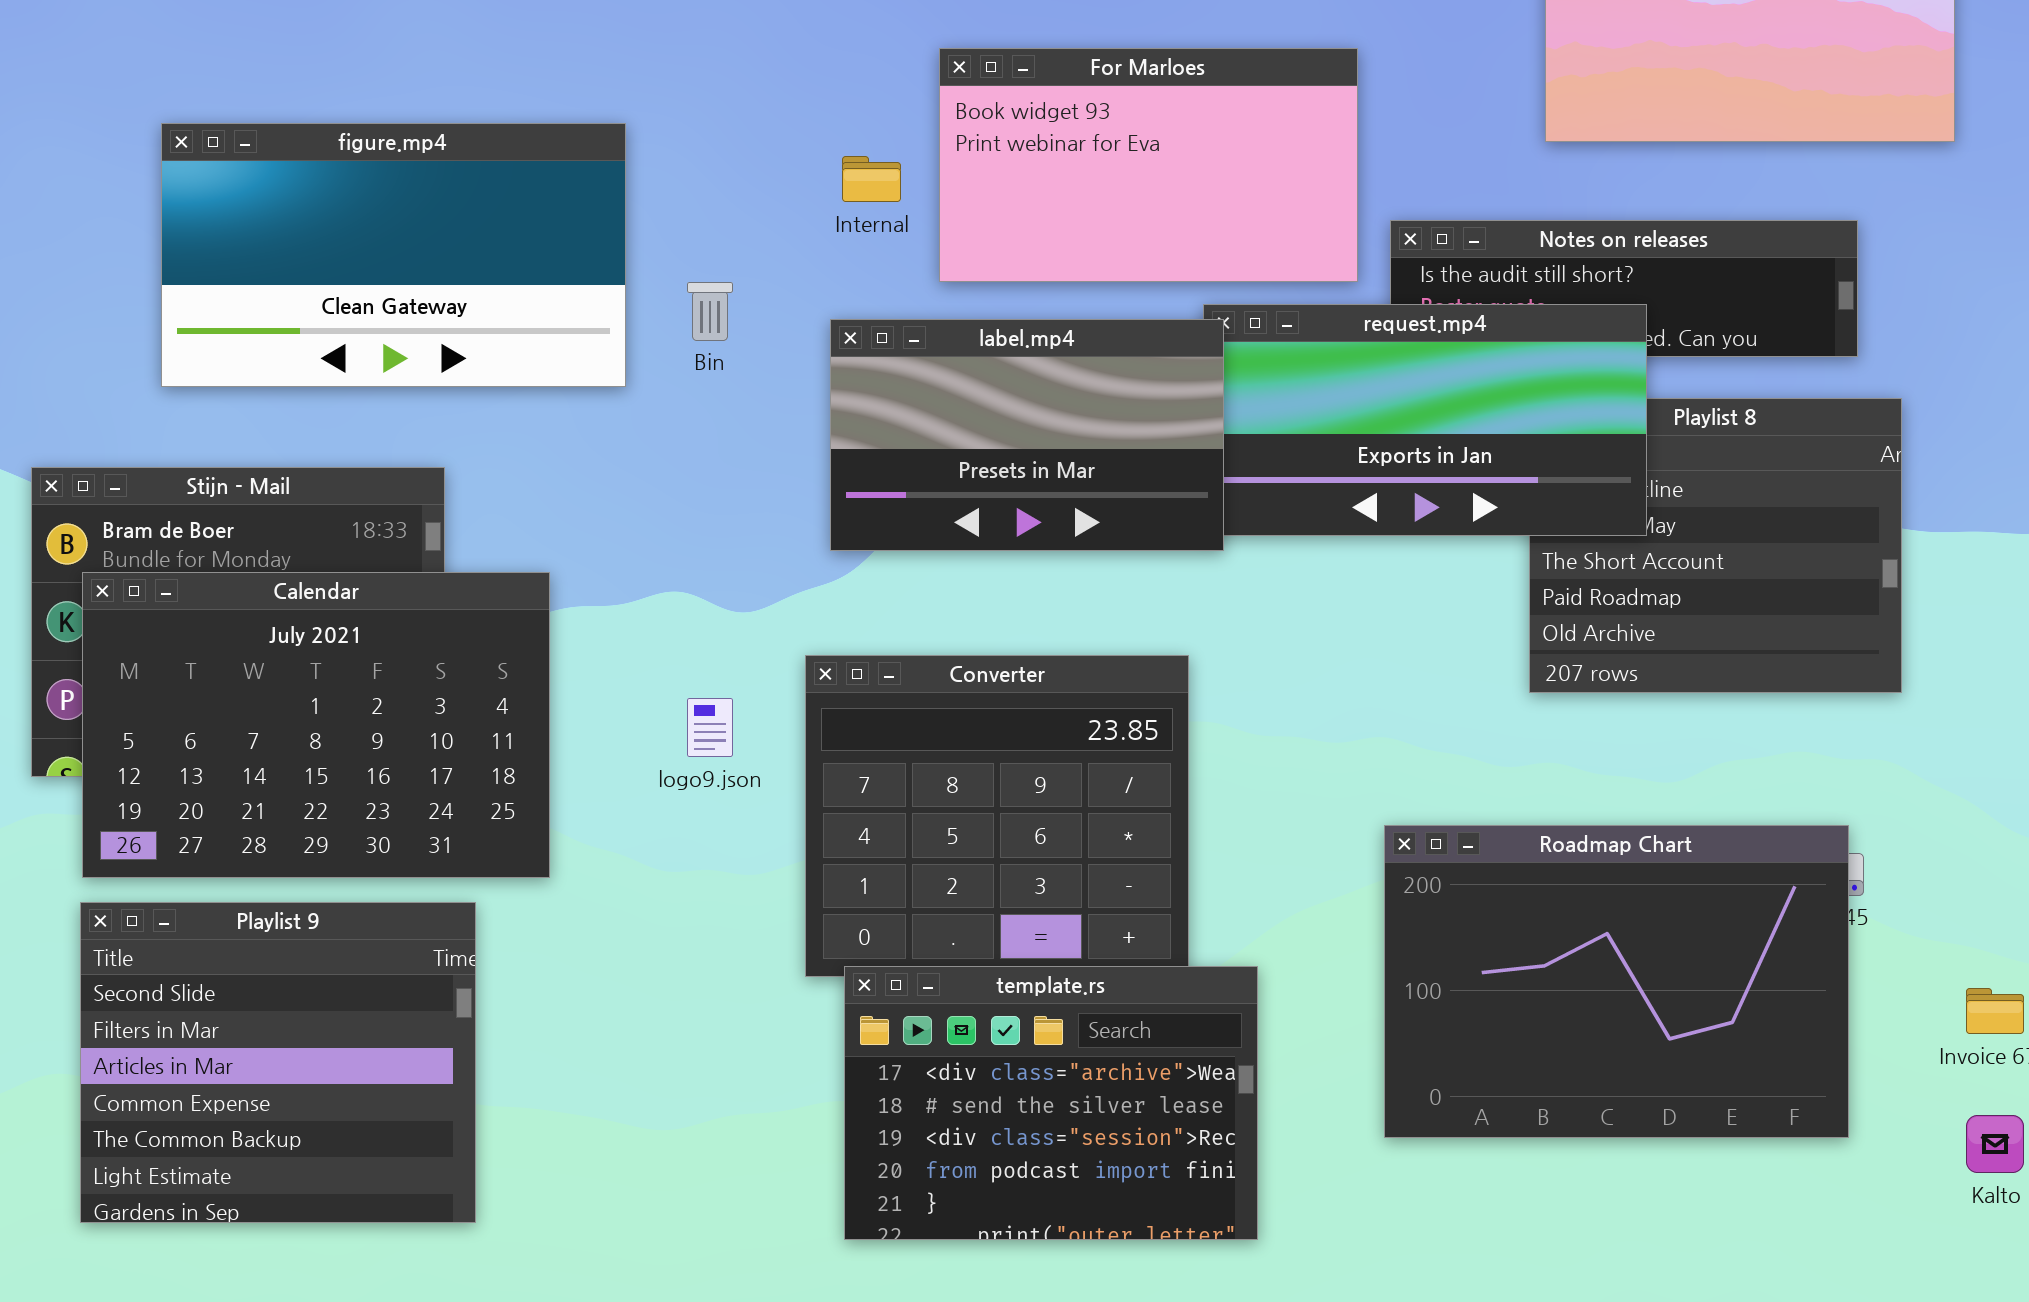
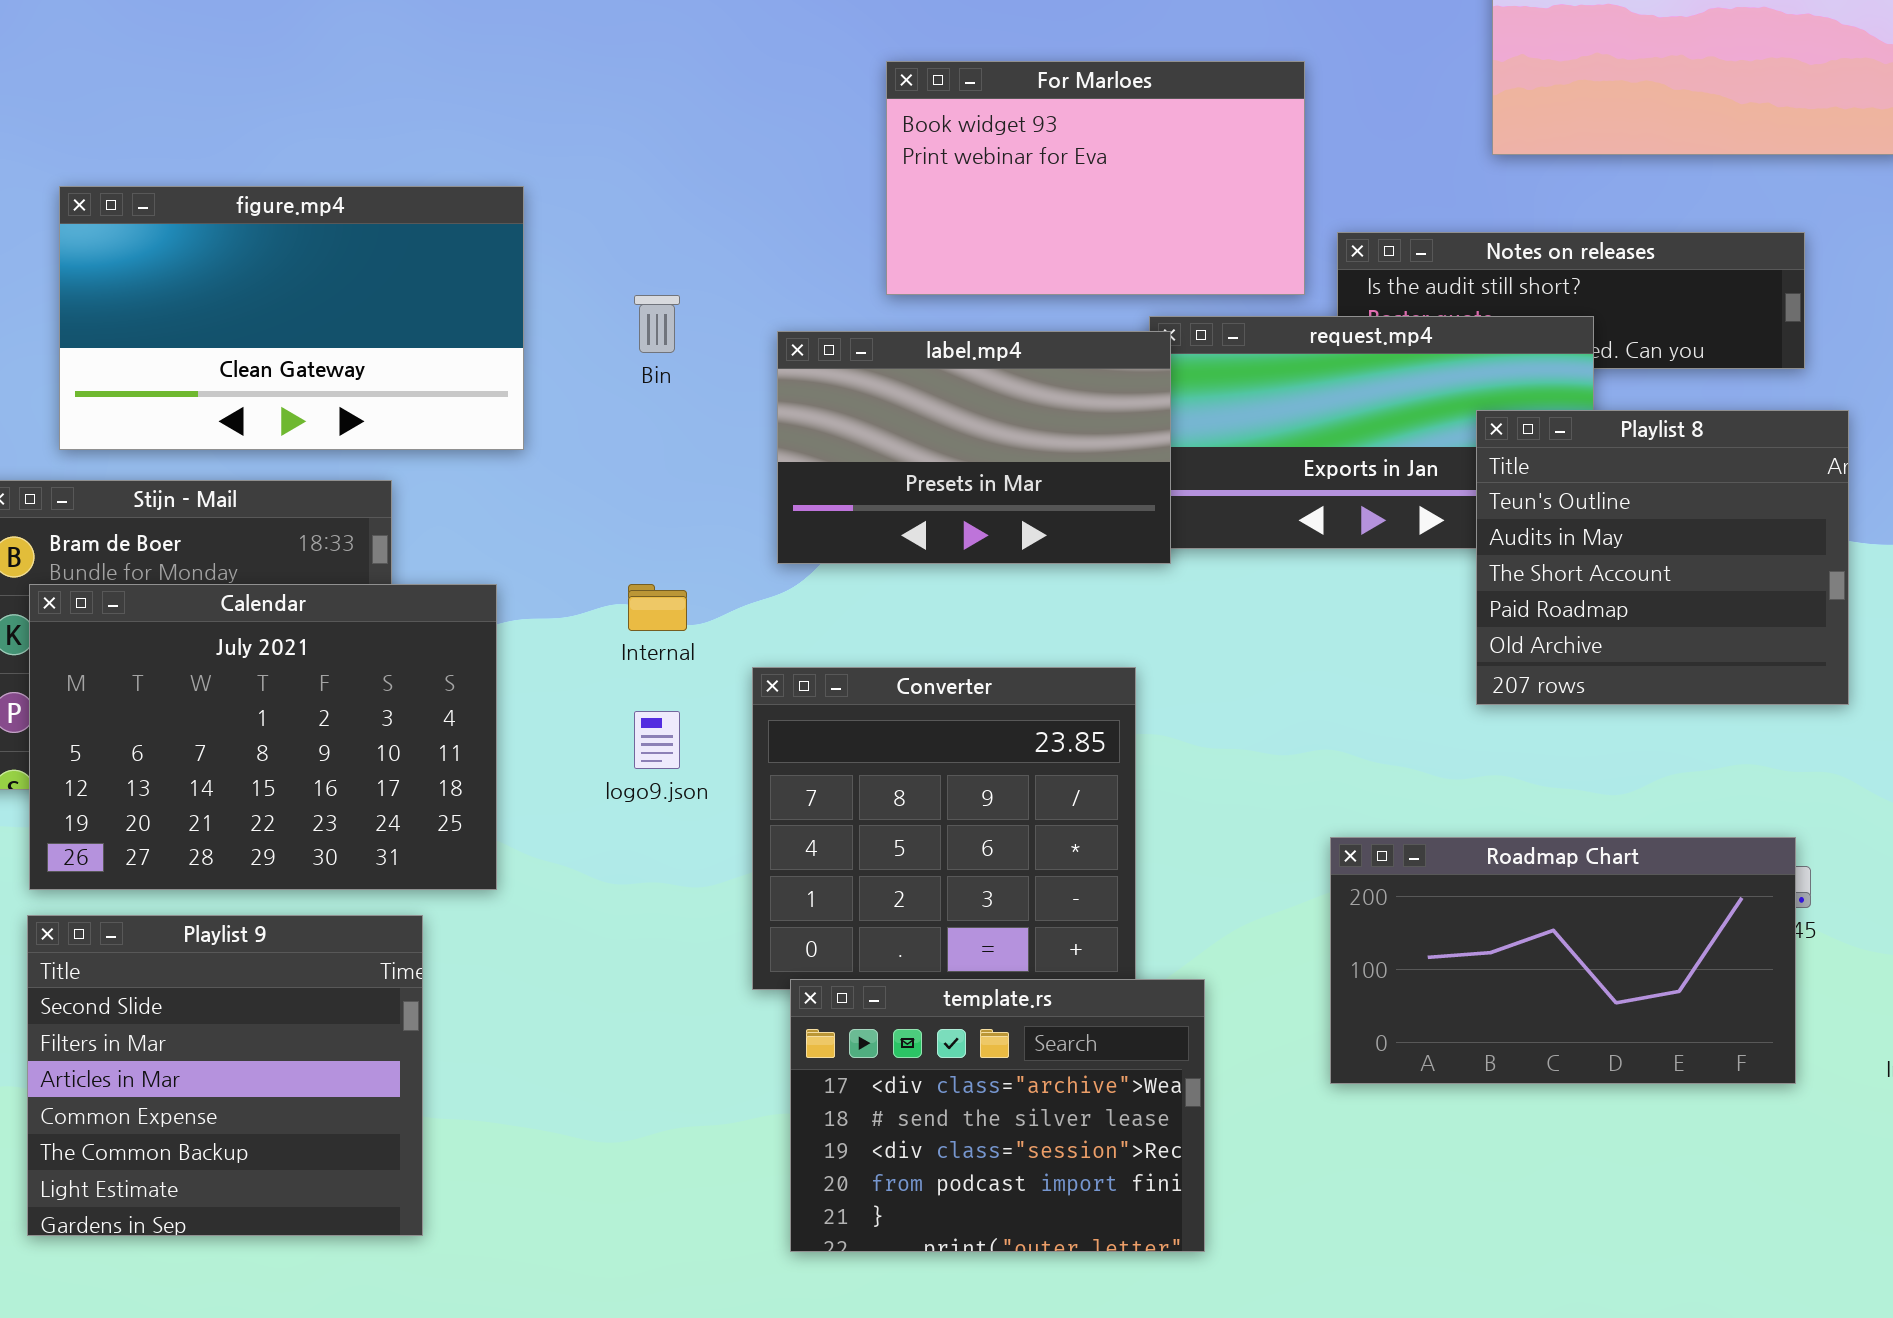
figure.mp4: [161,123,626,387] -> [59,186,524,450], moved
Internal: [842,156,901,202] -> [628,584,687,631], moved
Playlist 8: [1529,398,1902,693] -> [1476,410,1849,705], raised
Roadmap Chart: [1384,825,1849,1138] -> [1330,837,1796,1084], resized

